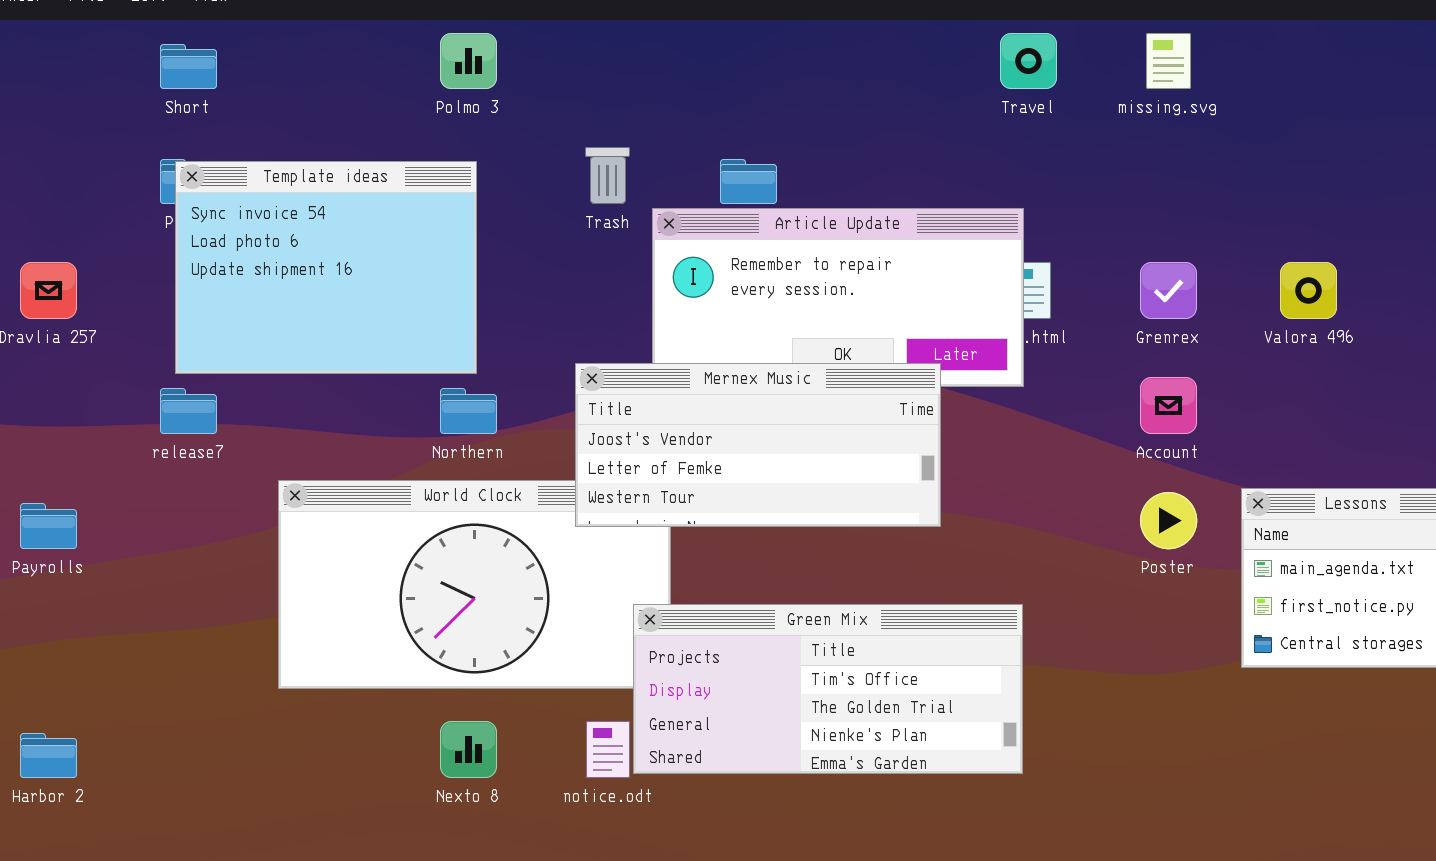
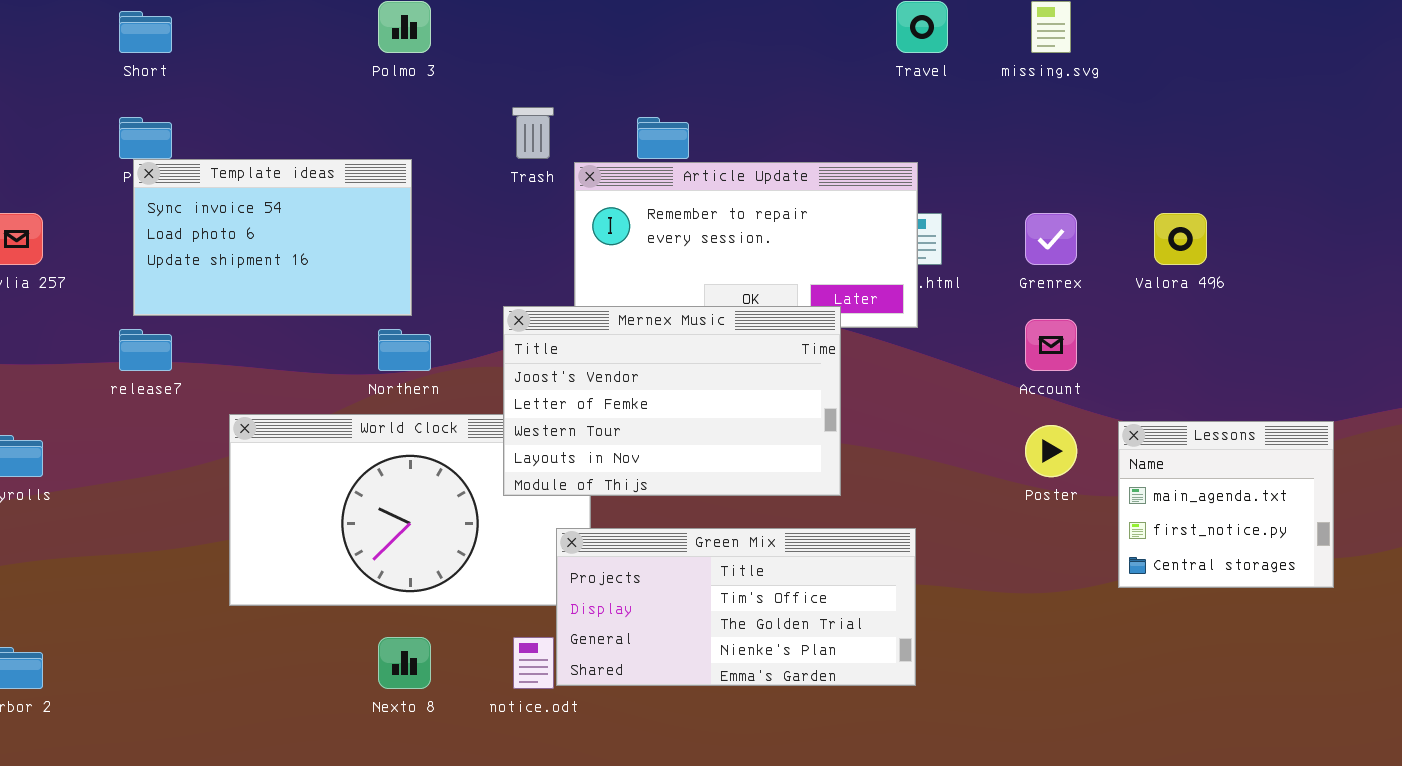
Template ideas: [175,161,477,374] -> [133,159,412,316], resized
Mernex Music: [575,363,941,527] -> [503,306,841,496], resized

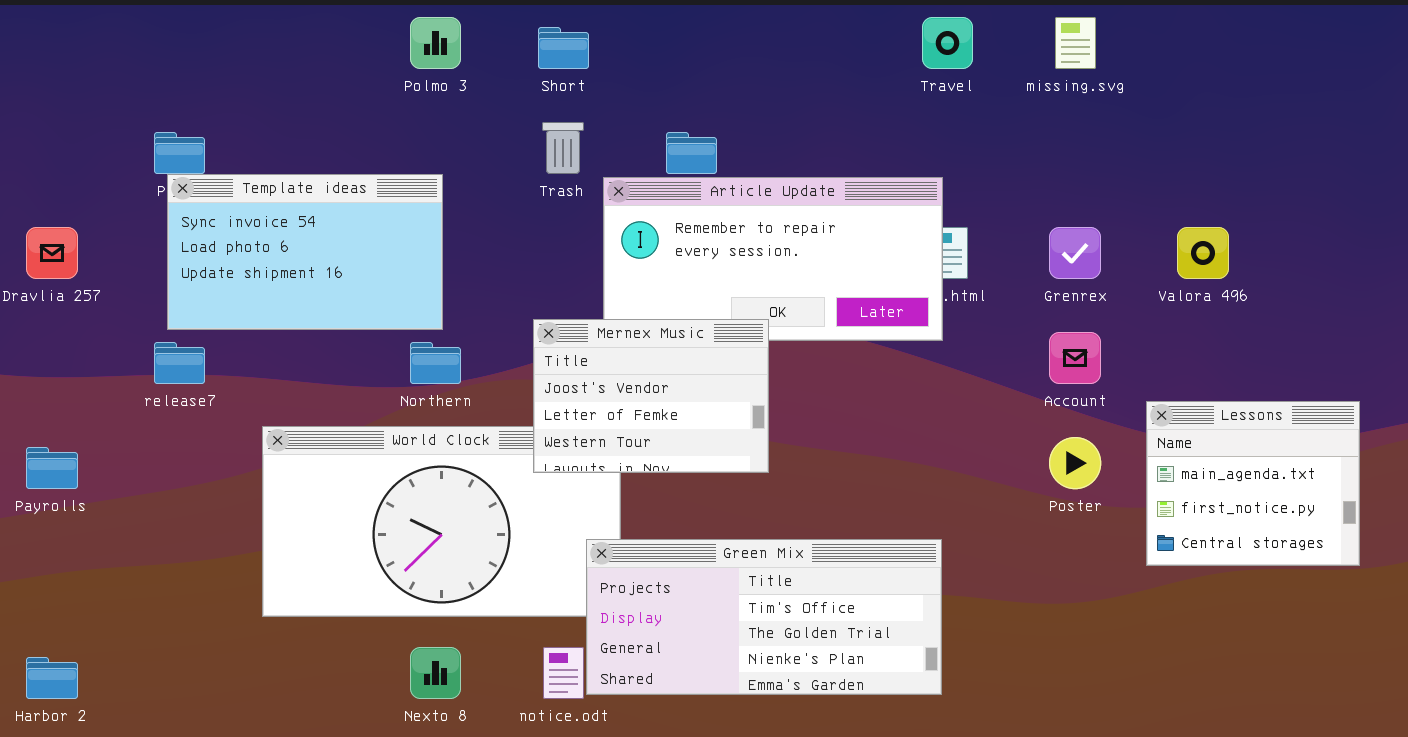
Short: [119,11,172,53] -> [538,27,589,69], moved
Mernex Music: [503,306,841,496] -> [533,319,769,473], resized
Lessons: [1118,421,1334,588] -> [1146,401,1360,566], moved

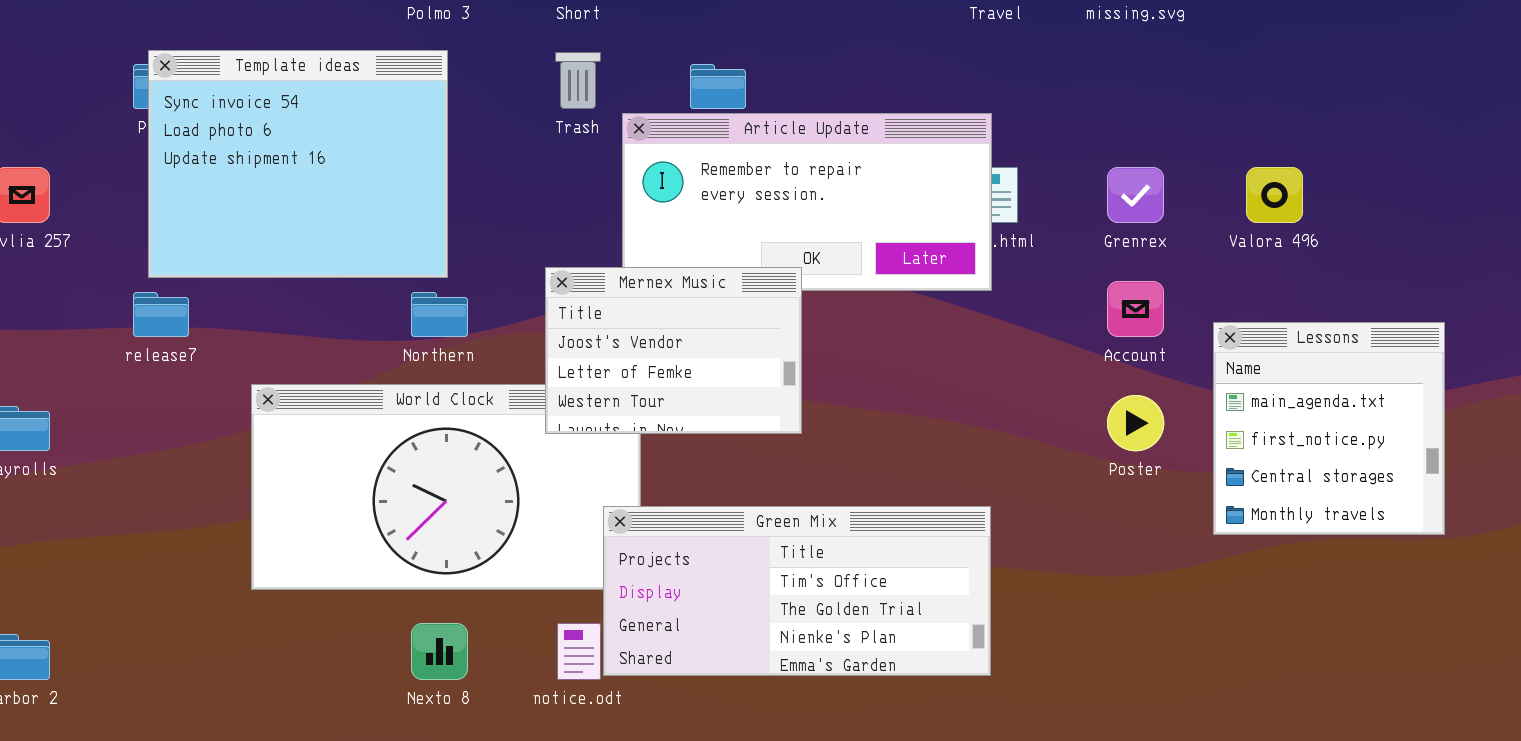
Template ideas: [167,174,443,330] -> [148,50,448,278], resized
Lessons: [1146,401,1360,566] -> [1213,322,1445,535], resized

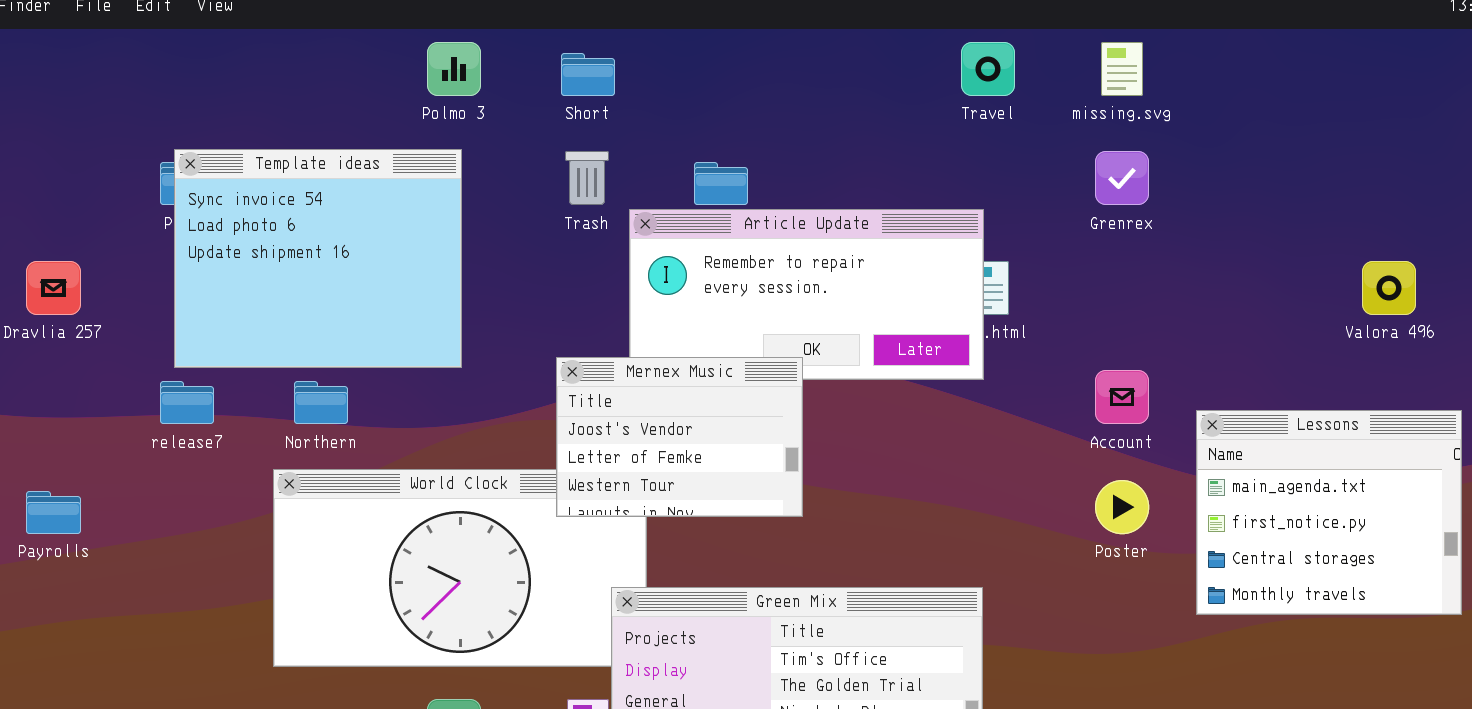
Grenrex: [1107,167,1164,223] -> [1095,151,1149,205], moved
Valora 496: [1246,167,1303,223] -> [1362,261,1416,315], moved
Northern: [411,292,468,337] -> [294,381,348,424], moved
Lessons: [1213,322,1445,535] -> [1196,410,1462,615], resized

